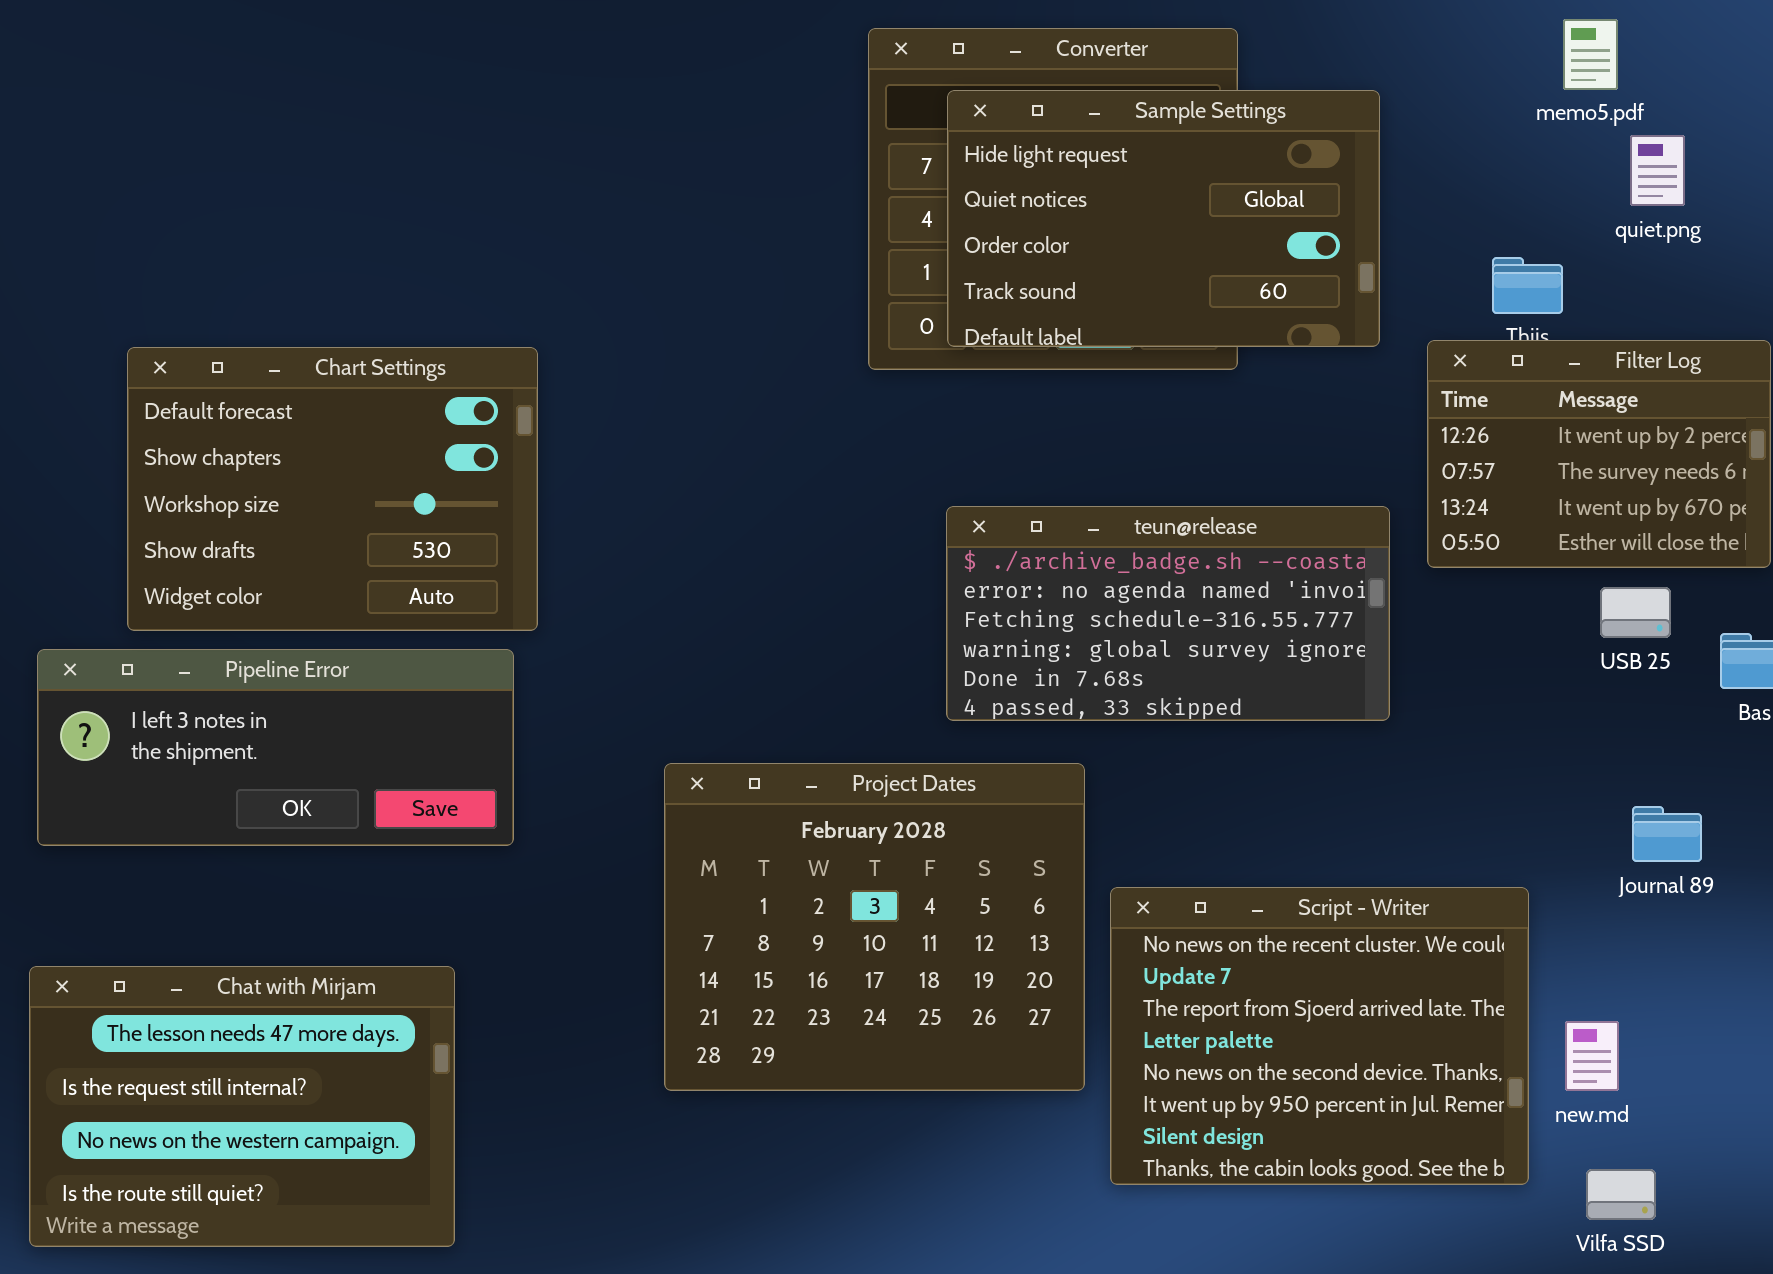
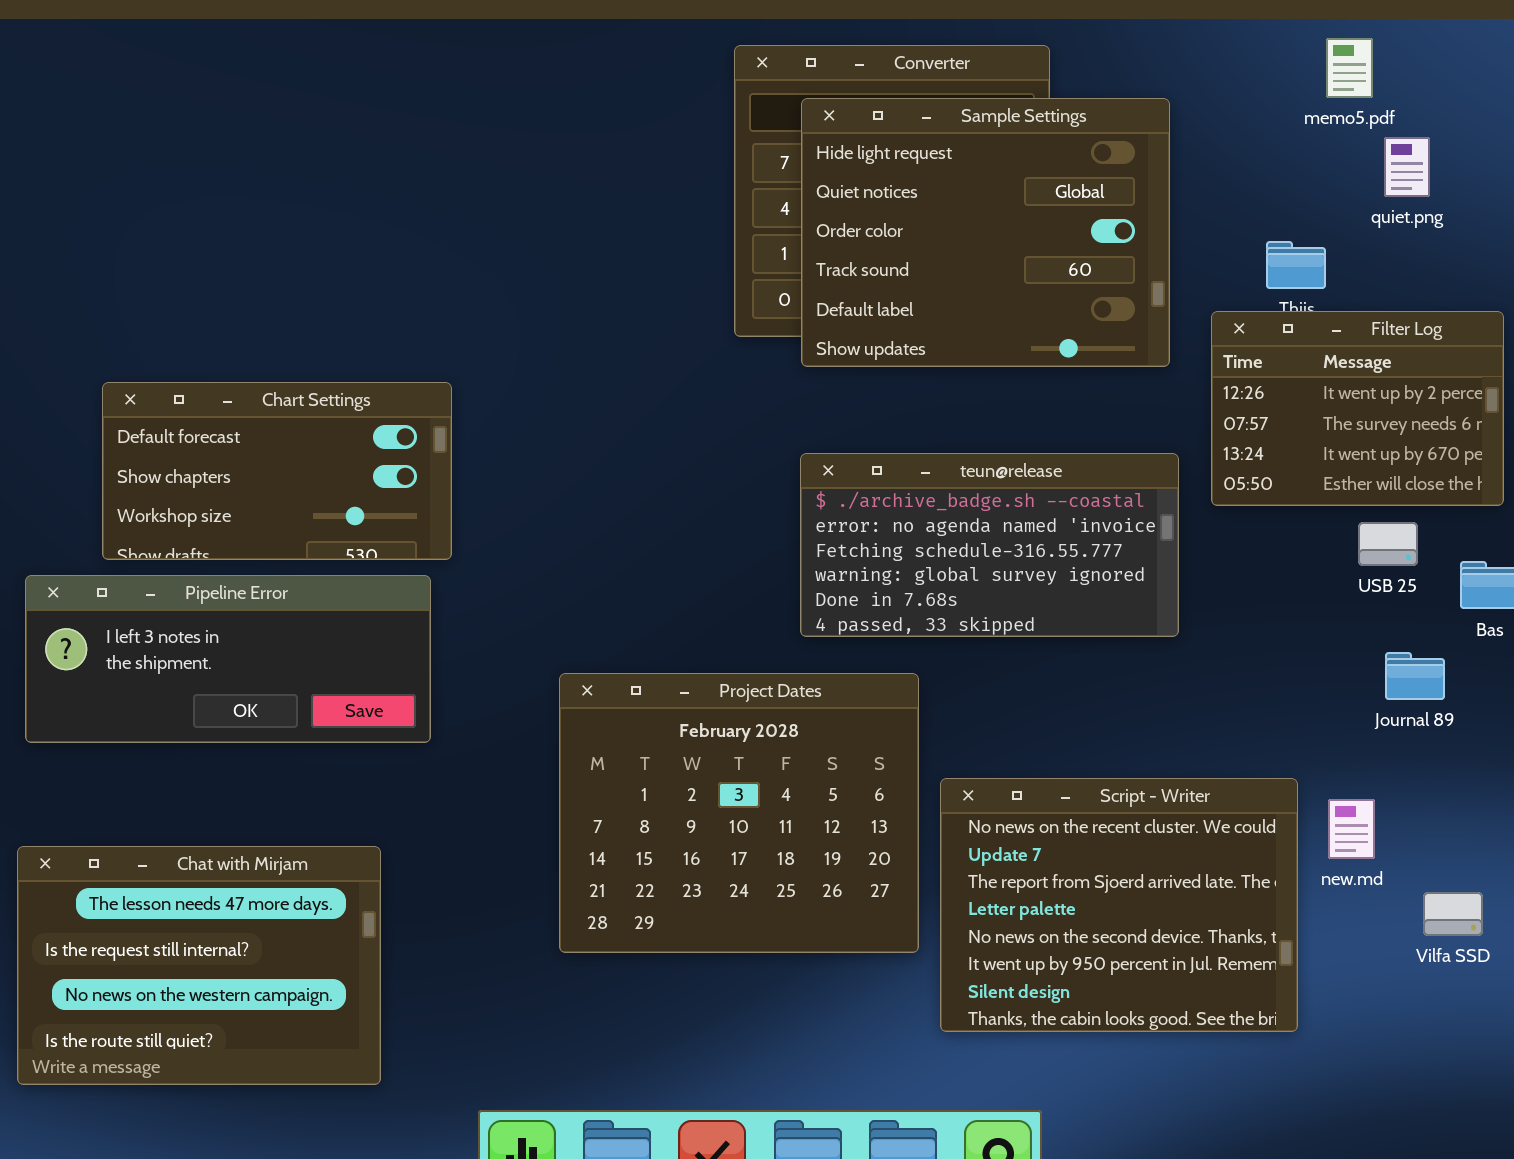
Sample Settings: [947,90,1380,347] -> [801,98,1170,367], resized
Chart Settings: [127,347,538,631] -> [102,382,452,560], resized
Journal 89: [1632,806,1702,862] -> [1385,652,1445,700], moved
new.md: [1565,1021,1619,1091] -> [1328,799,1375,859], moved
Vilfa SSD: [1586,1169,1656,1220] -> [1423,892,1483,936], moved

